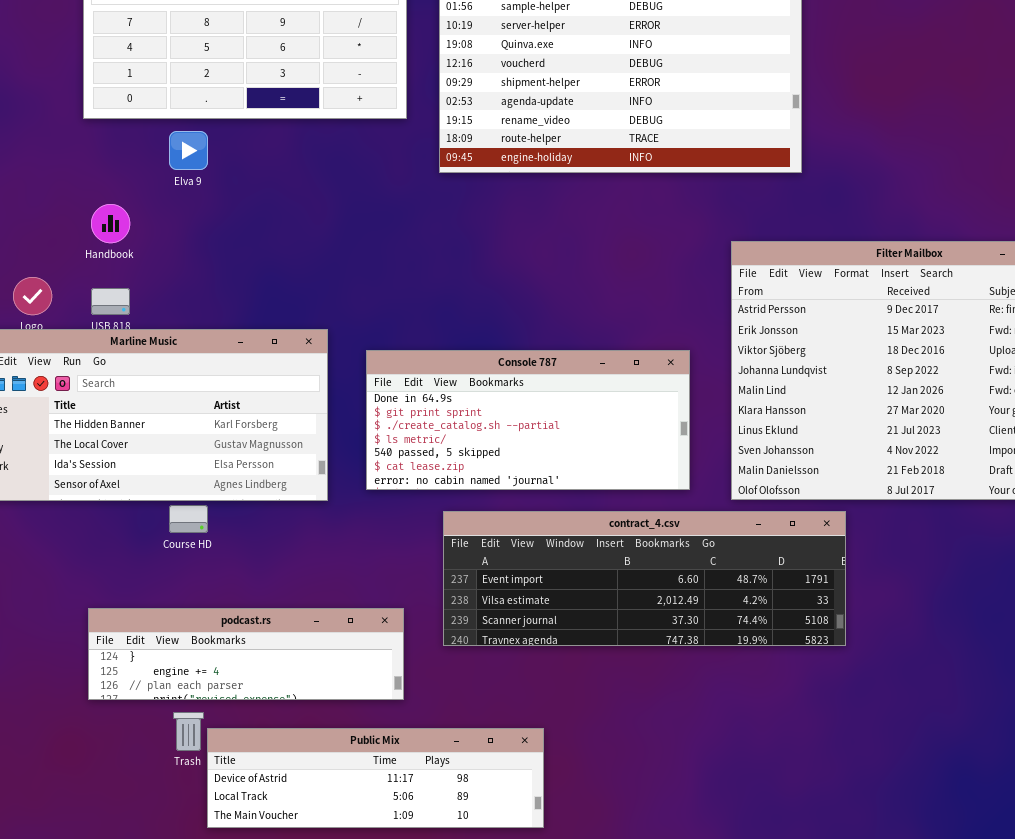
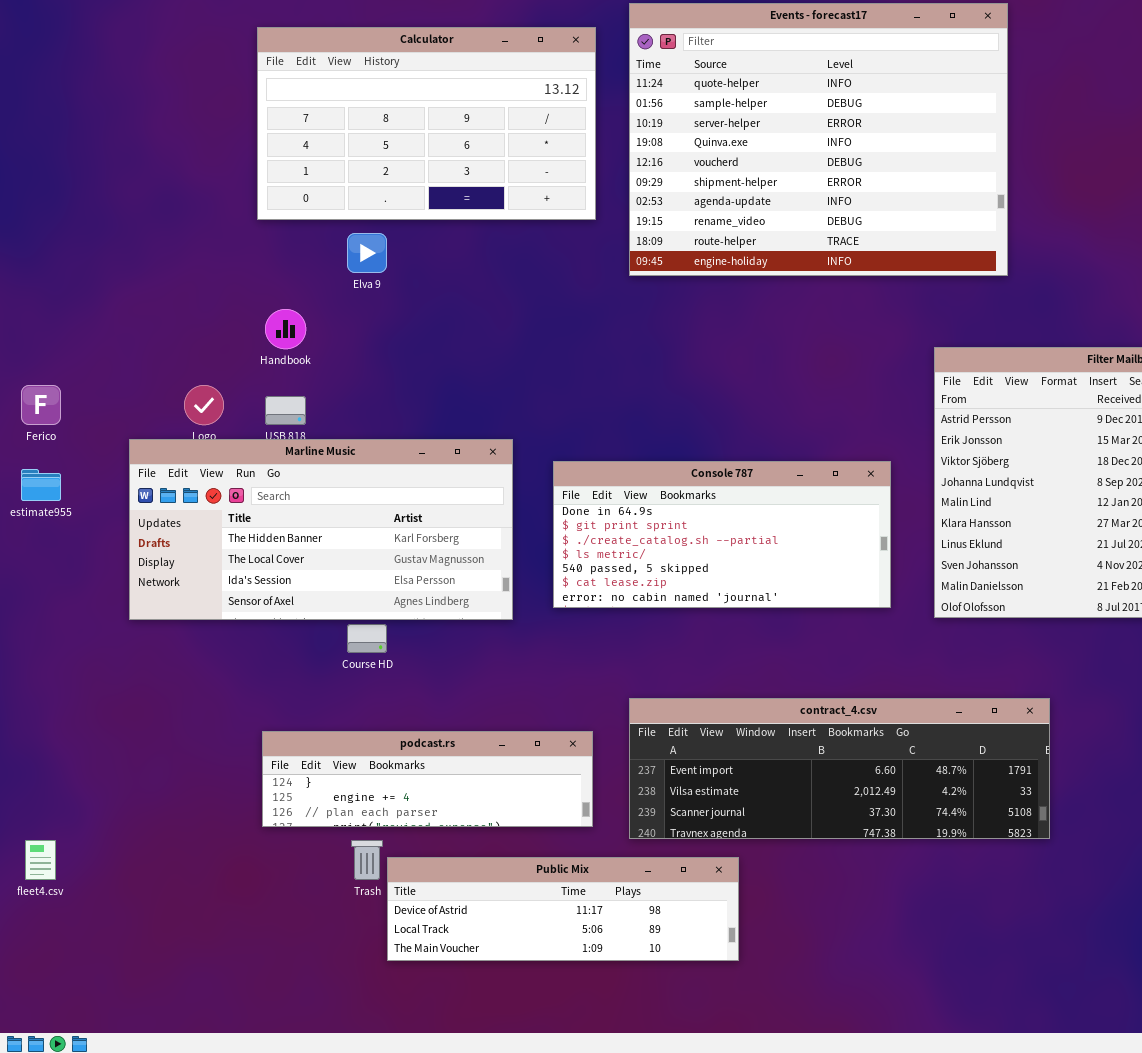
contract_4.csv: [443,511,846,646] -> [629,698,1050,839], moved

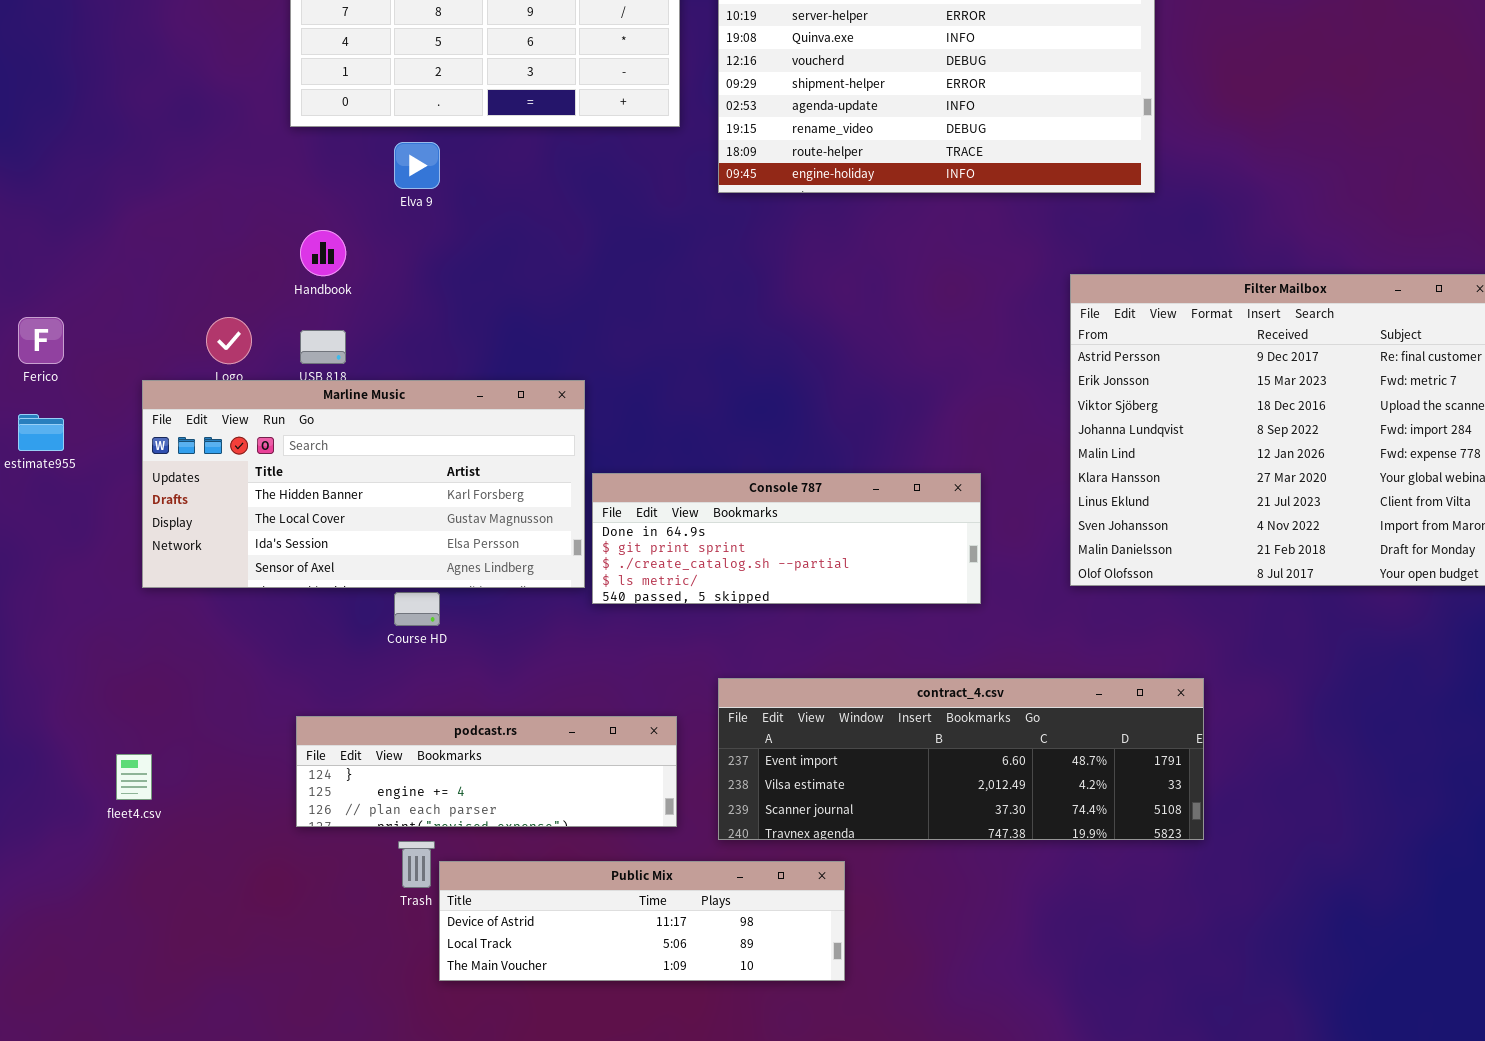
Console 787: [553,461,891,608] -> [592,473,981,604], moved, resized
fleet4.csv: [25,840,56,880] -> [116,754,152,800], moved

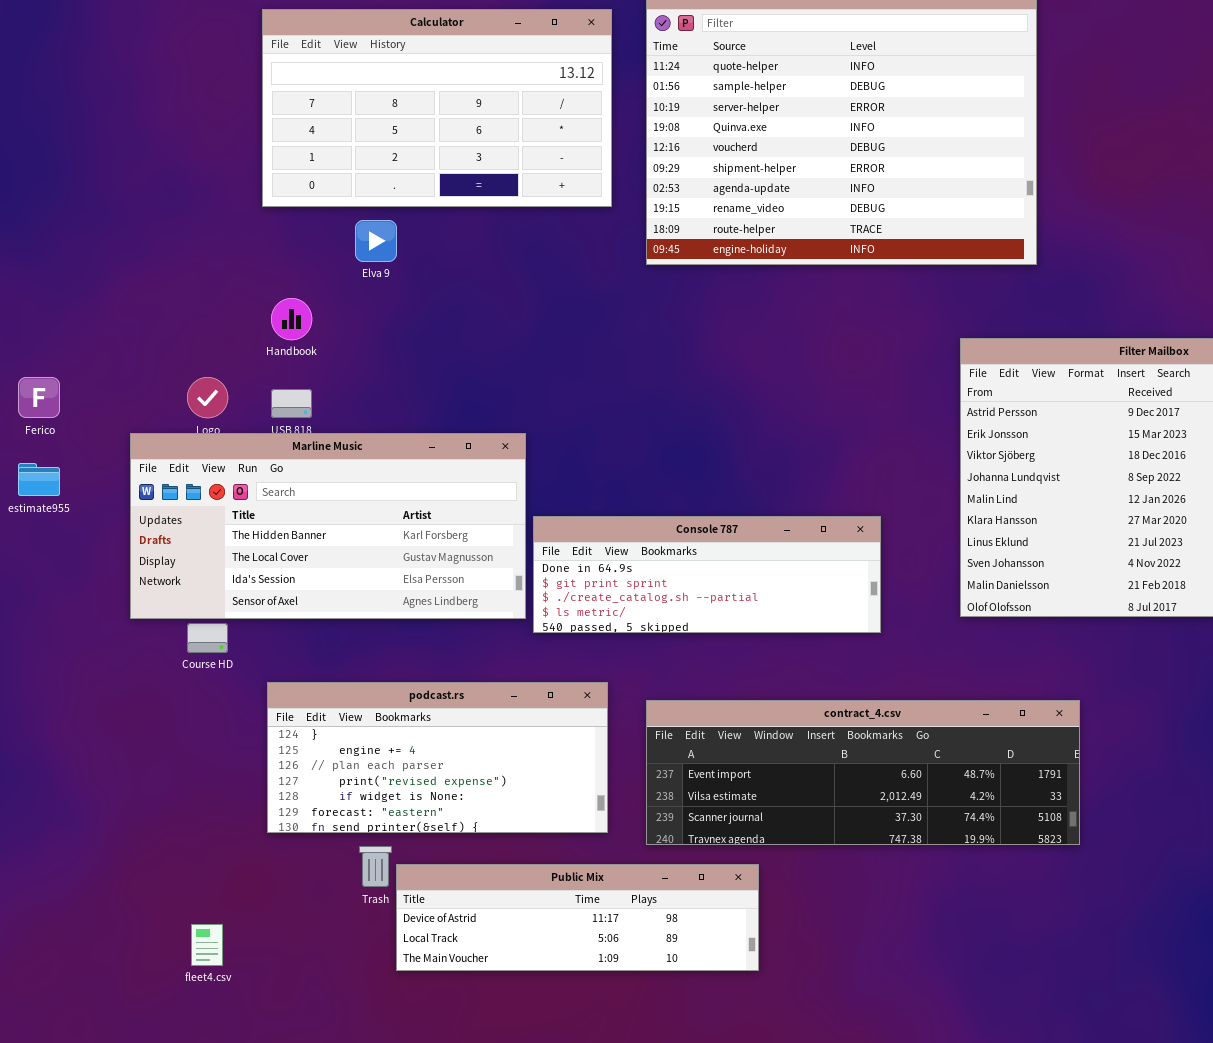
Course HD: [394,592,440,626] -> [187,623,228,653], moved
podcast.rs: [296,716,677,827] -> [267,682,608,833], resized
fleet4.csv: [116,754,152,800] -> [191,924,223,966], moved

